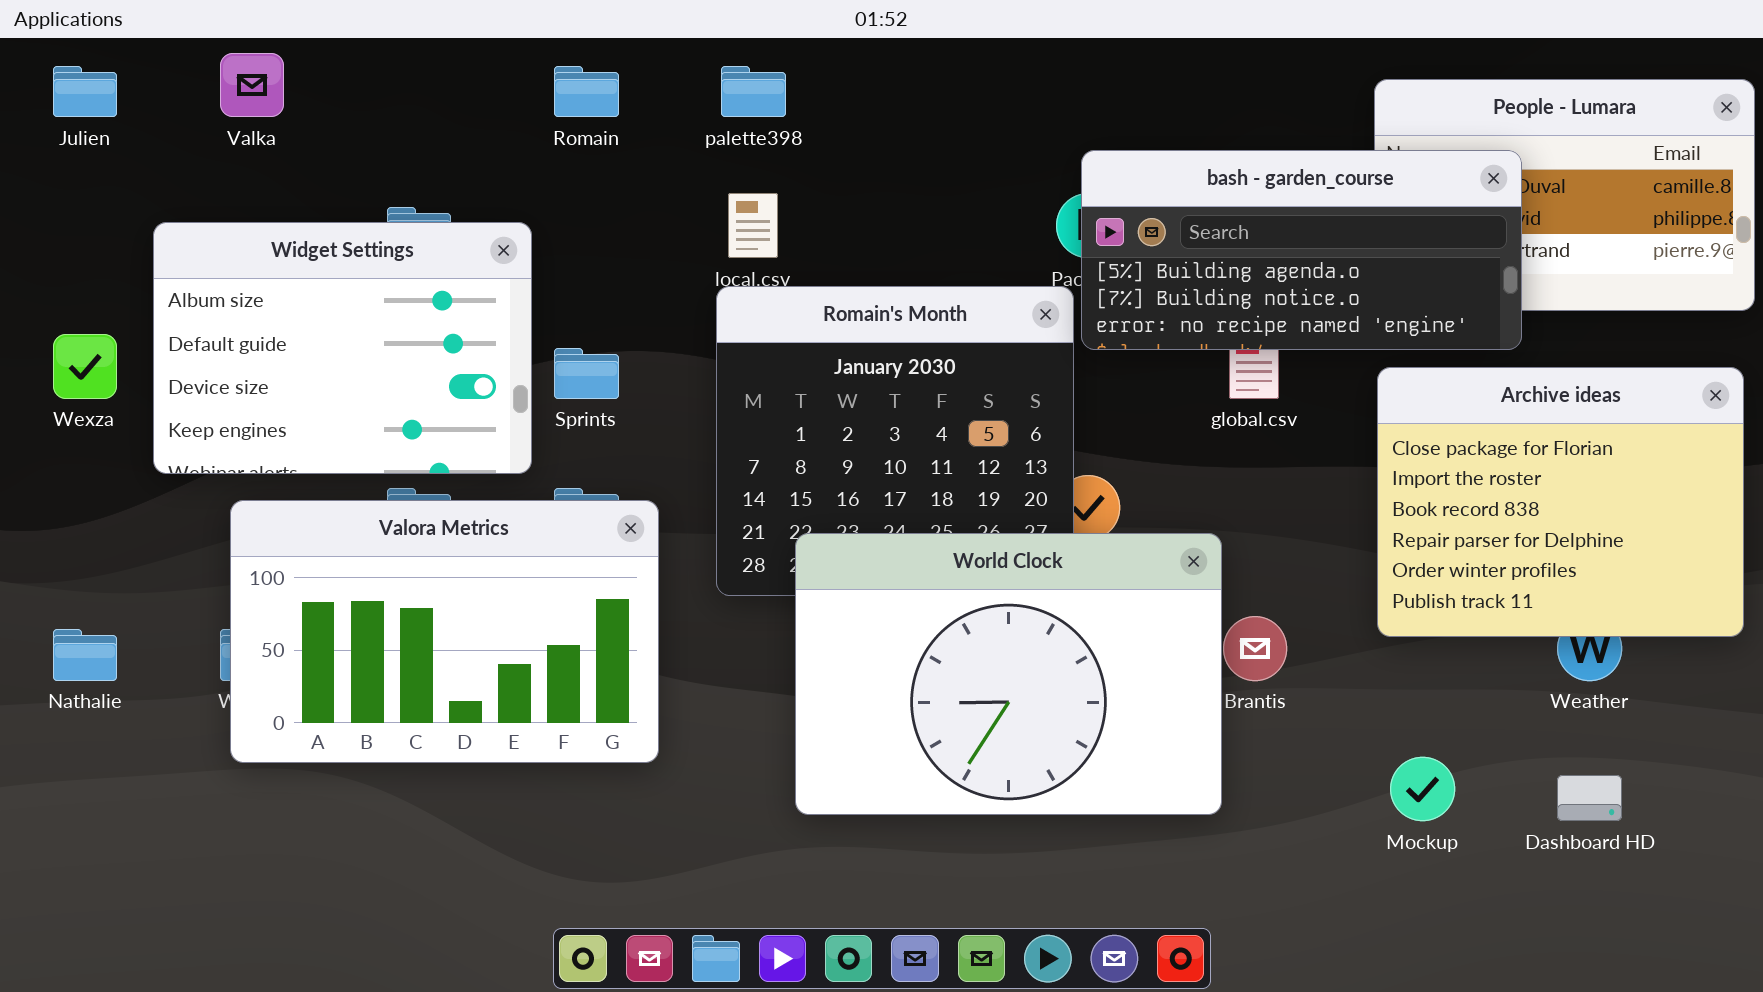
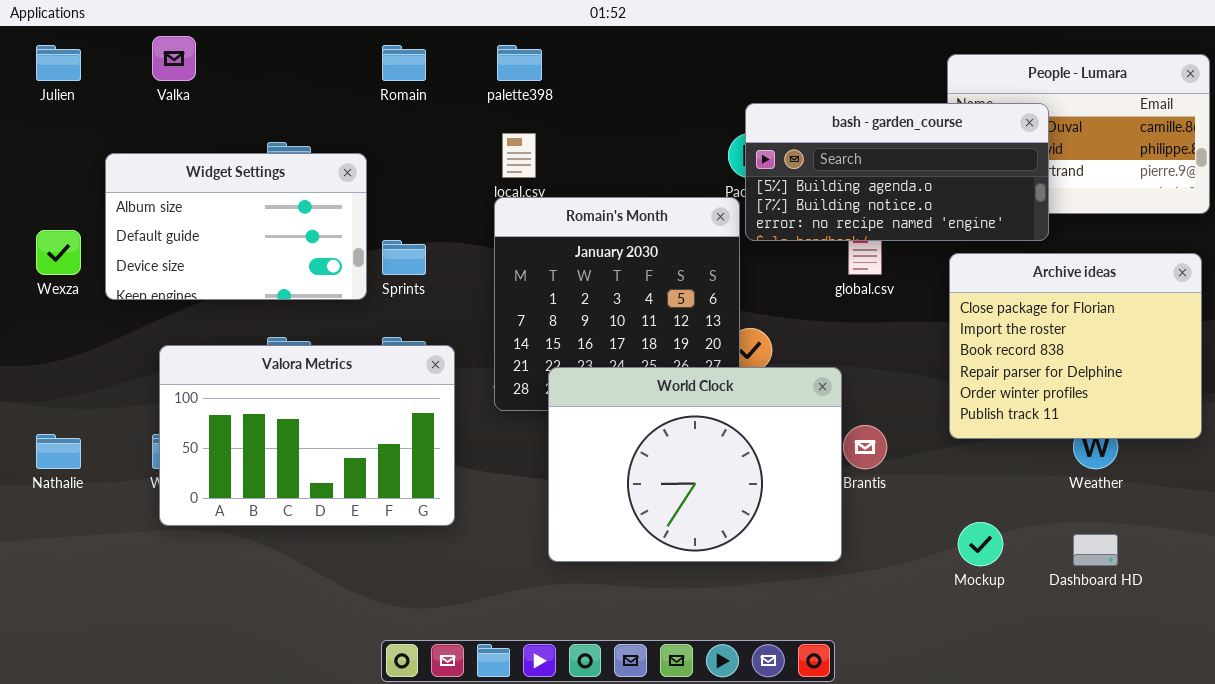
Widget Settings: [153,222,532,474] -> [105,153,367,300], resized

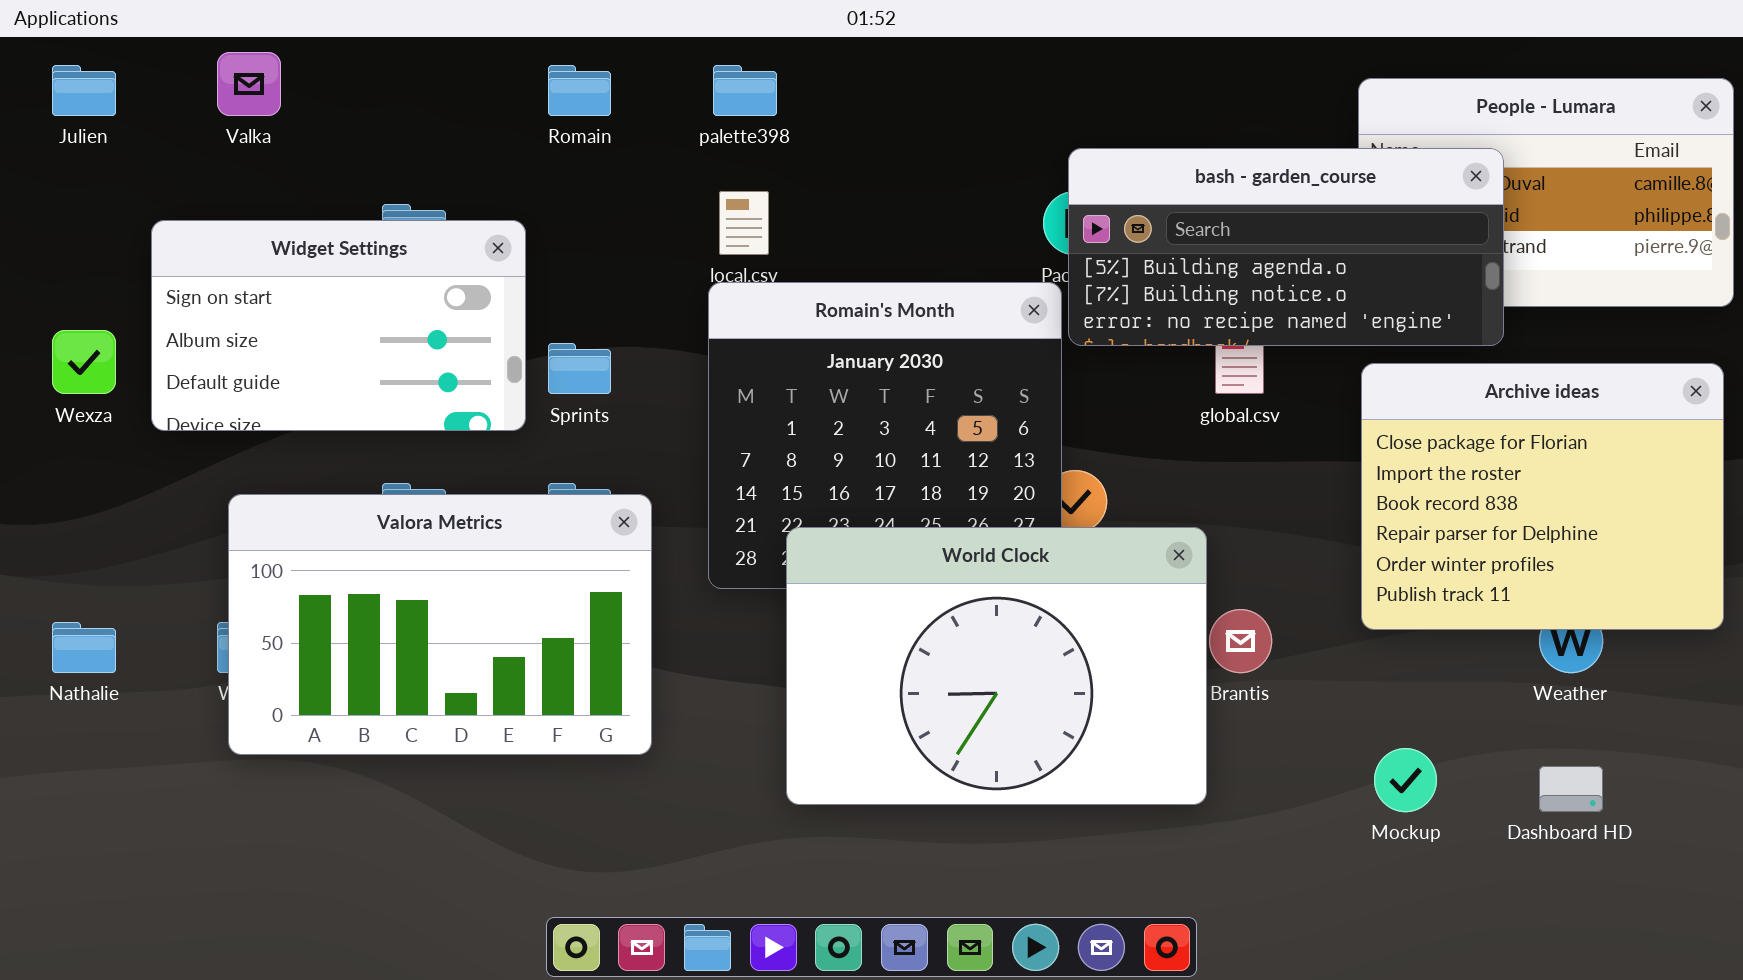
Widget Settings: [105,153,367,300] -> [151,220,526,431], scrolled up 1 row

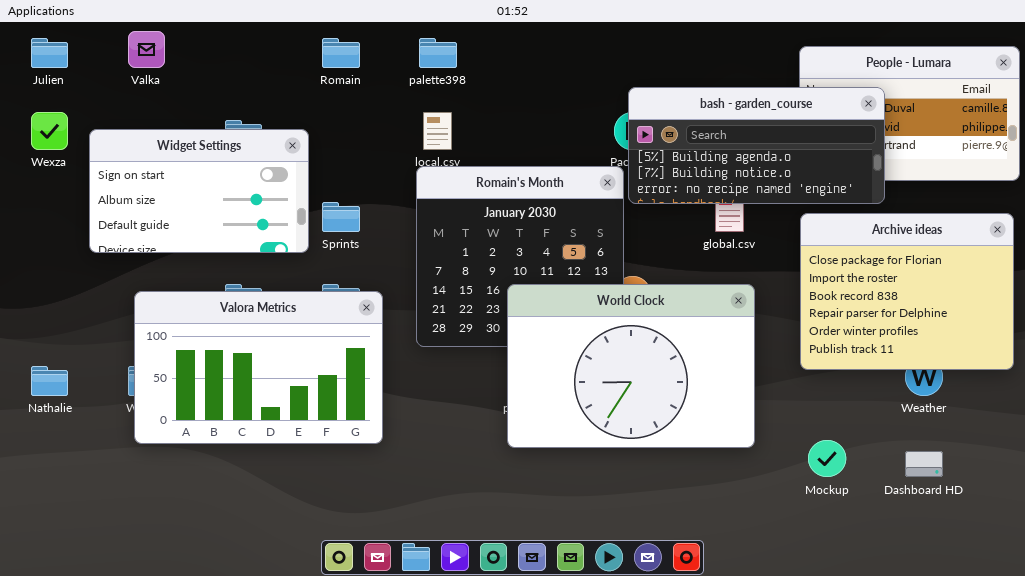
Wexza: [52,330,116,394] -> [31,112,68,150], moved
World Clock: [786,527,1207,805] -> [507,284,755,448], moved

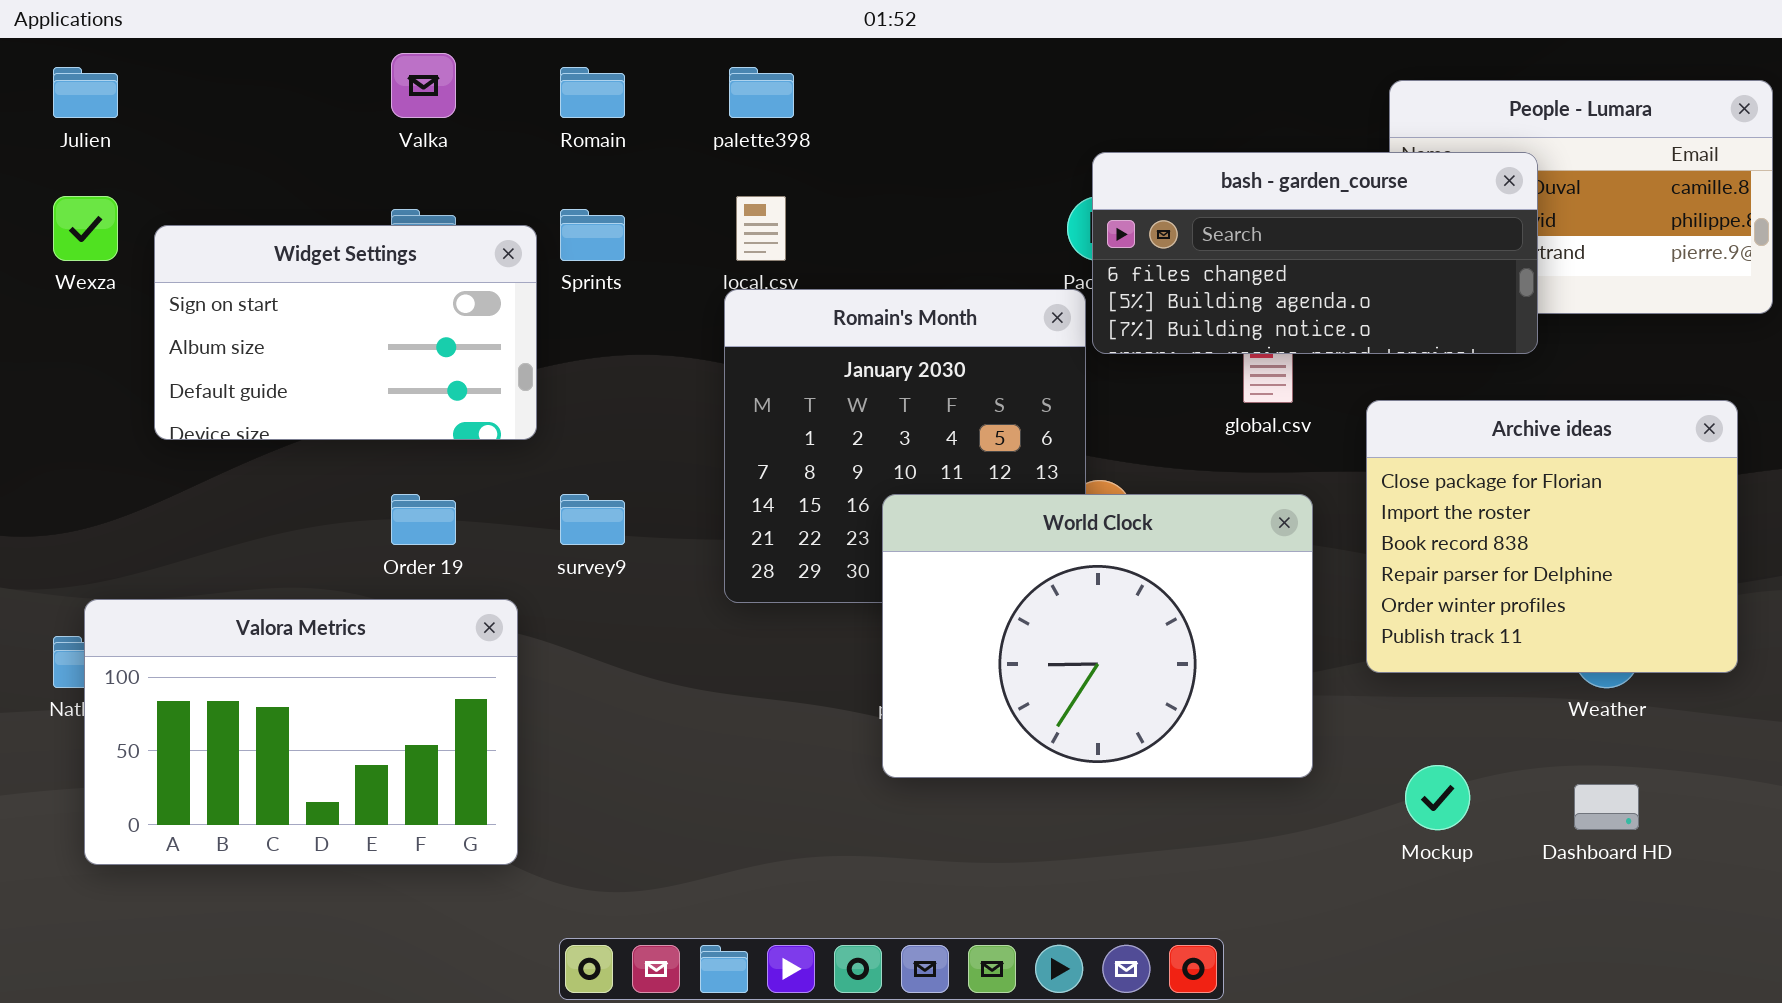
Valka: [128,31,165,68] -> [391,53,456,118], moved
bash - garden_course: [628,87,885,204] -> [1092,152,1538,354], scrolled up 1 row
Sprints: [322,202,360,232] -> [560,209,625,261], moved
Archive ideas: [800,213,1014,370] -> [1366,400,1738,673], moved
Valora Metrics: [134,291,383,444] -> [84,599,518,865], moved

